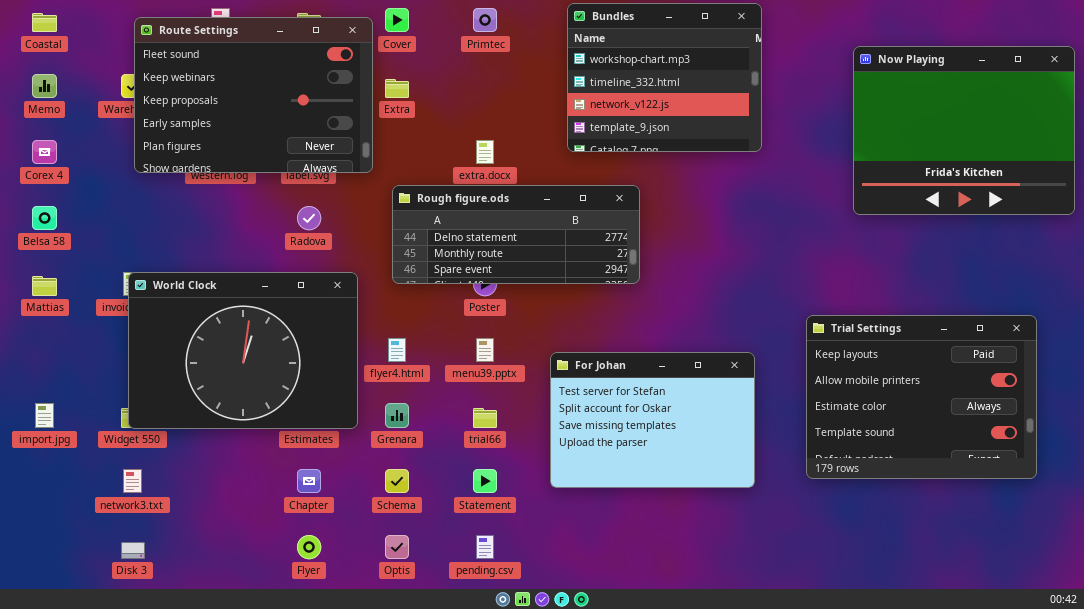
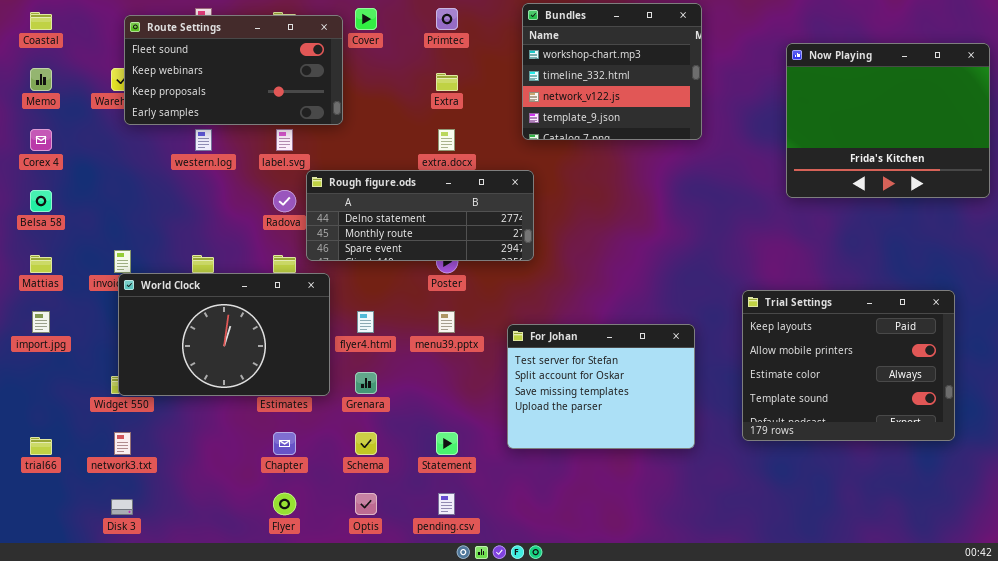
Route Settings: [134,17,373,173] -> [124,15,343,125], resized
Extra: [385,79,409,98] -> [436,73,458,91], moved
Rough figure.ods: [392,185,640,284] -> [306,170,534,261], moved
World Clock: [128,272,358,429] -> [118,273,330,396], resized
import.jpg: [35,403,54,428] -> [32,311,50,333], moved
trial66: [473,408,497,428] -> [30,437,52,455], moved

